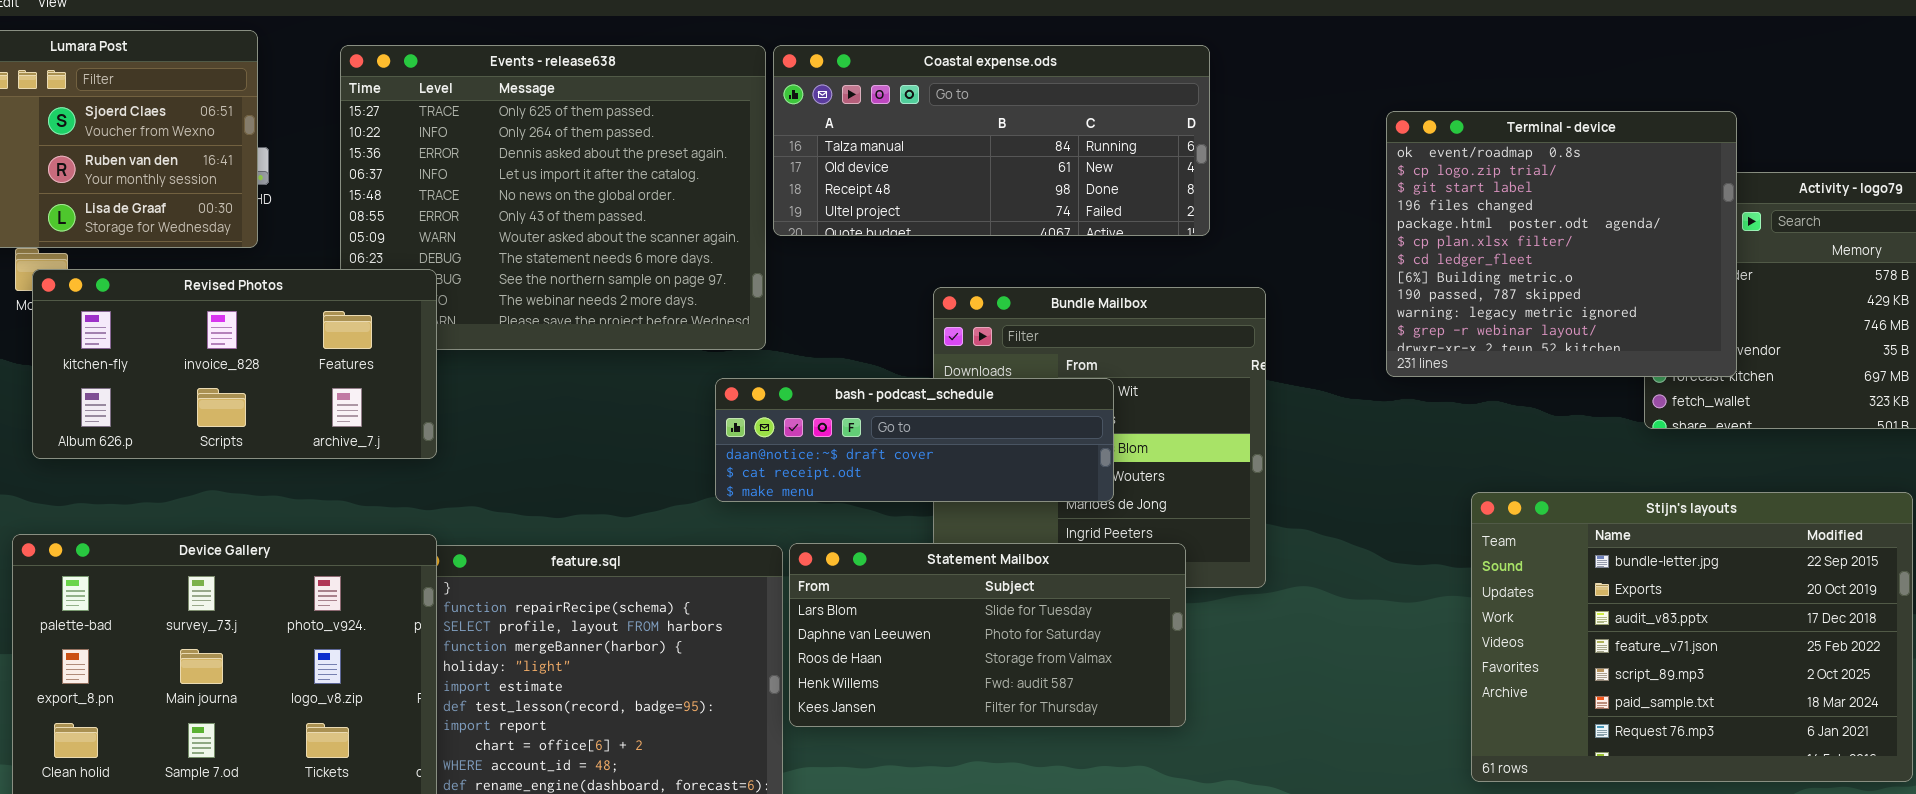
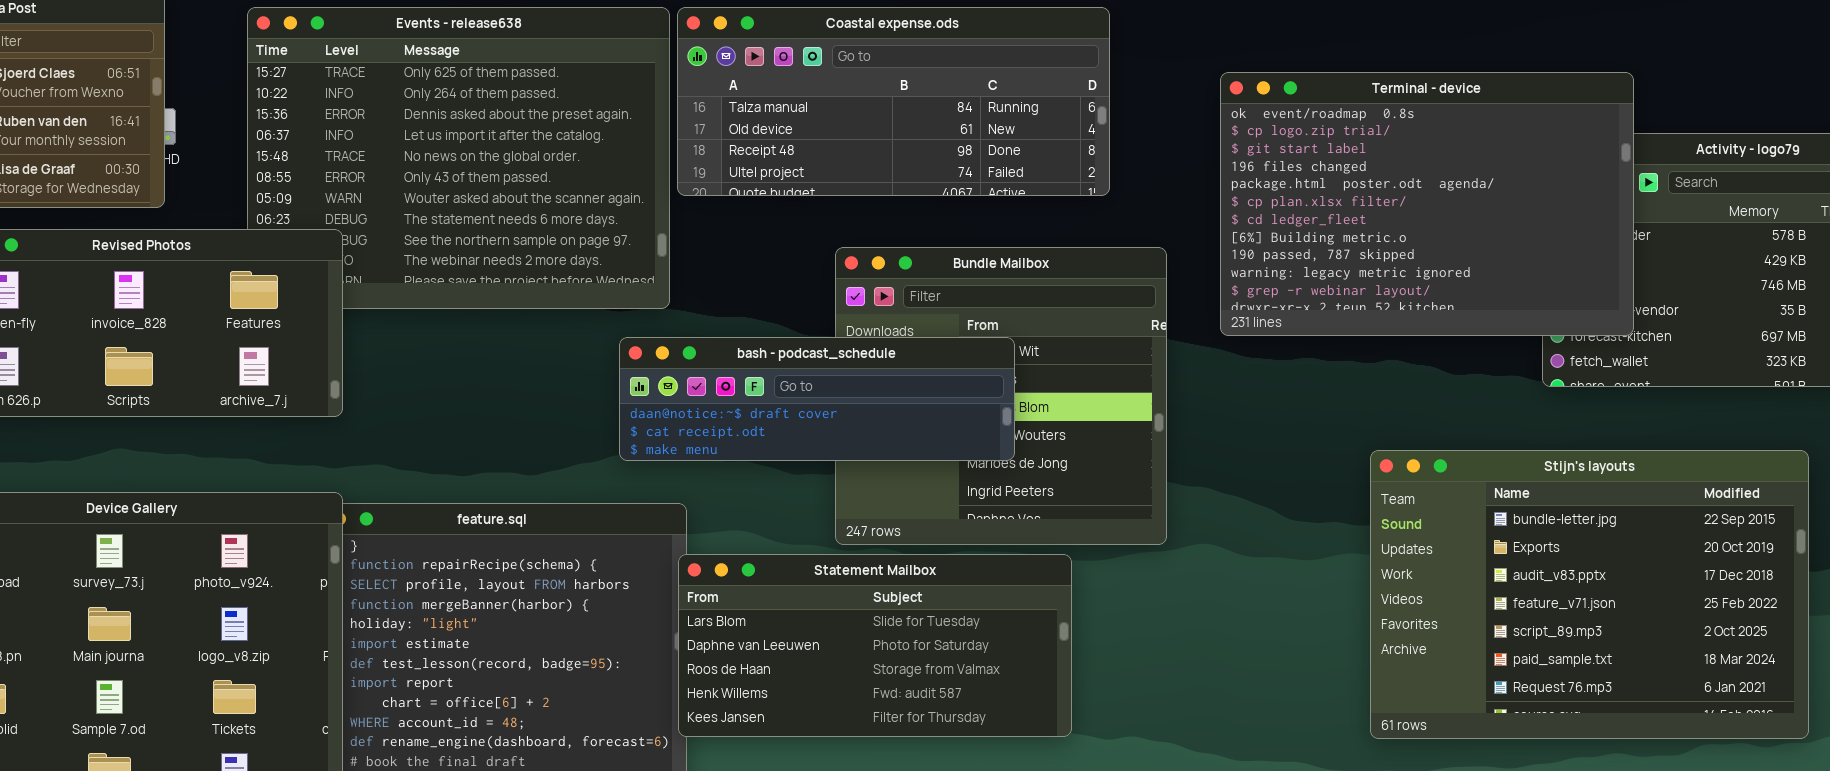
Terminal - device: [1386,111,1737,377] -> [1220,72,1634,336], resized
Statement Mailbox: [789,543,1186,727] -> [678,554,1072,737], moved

